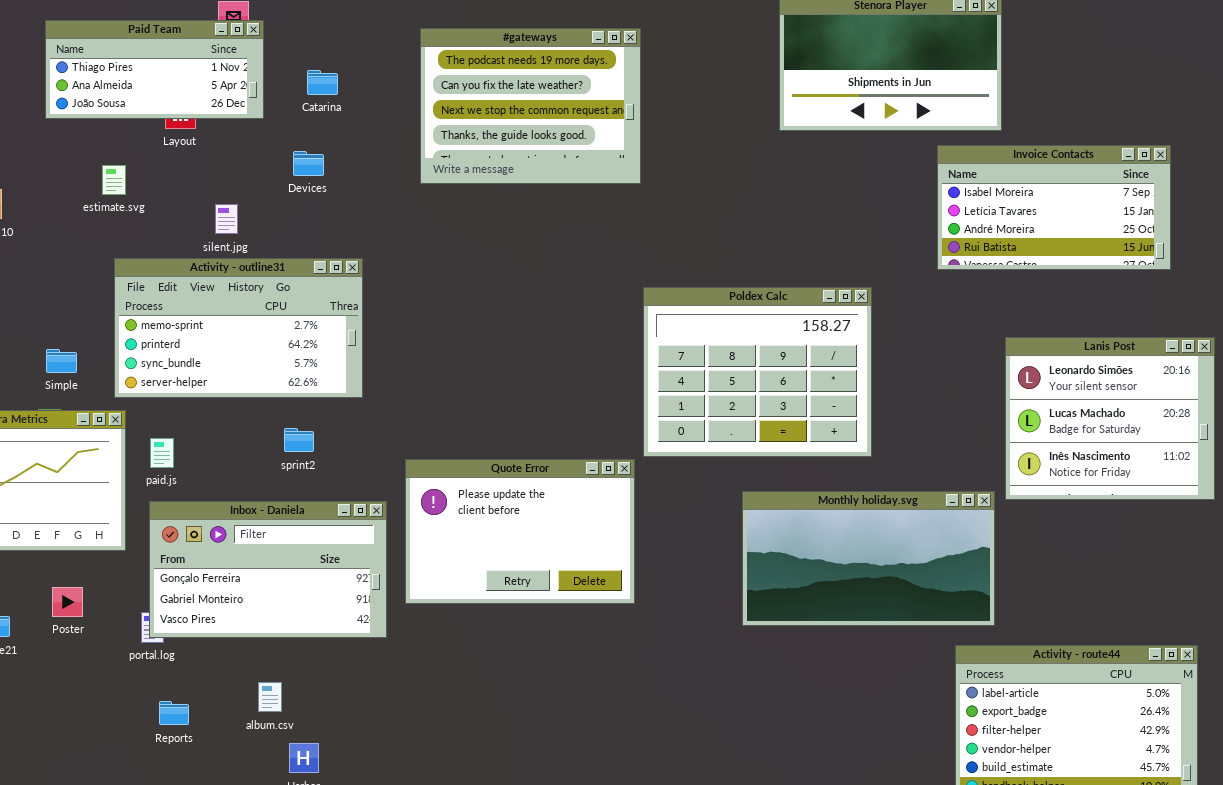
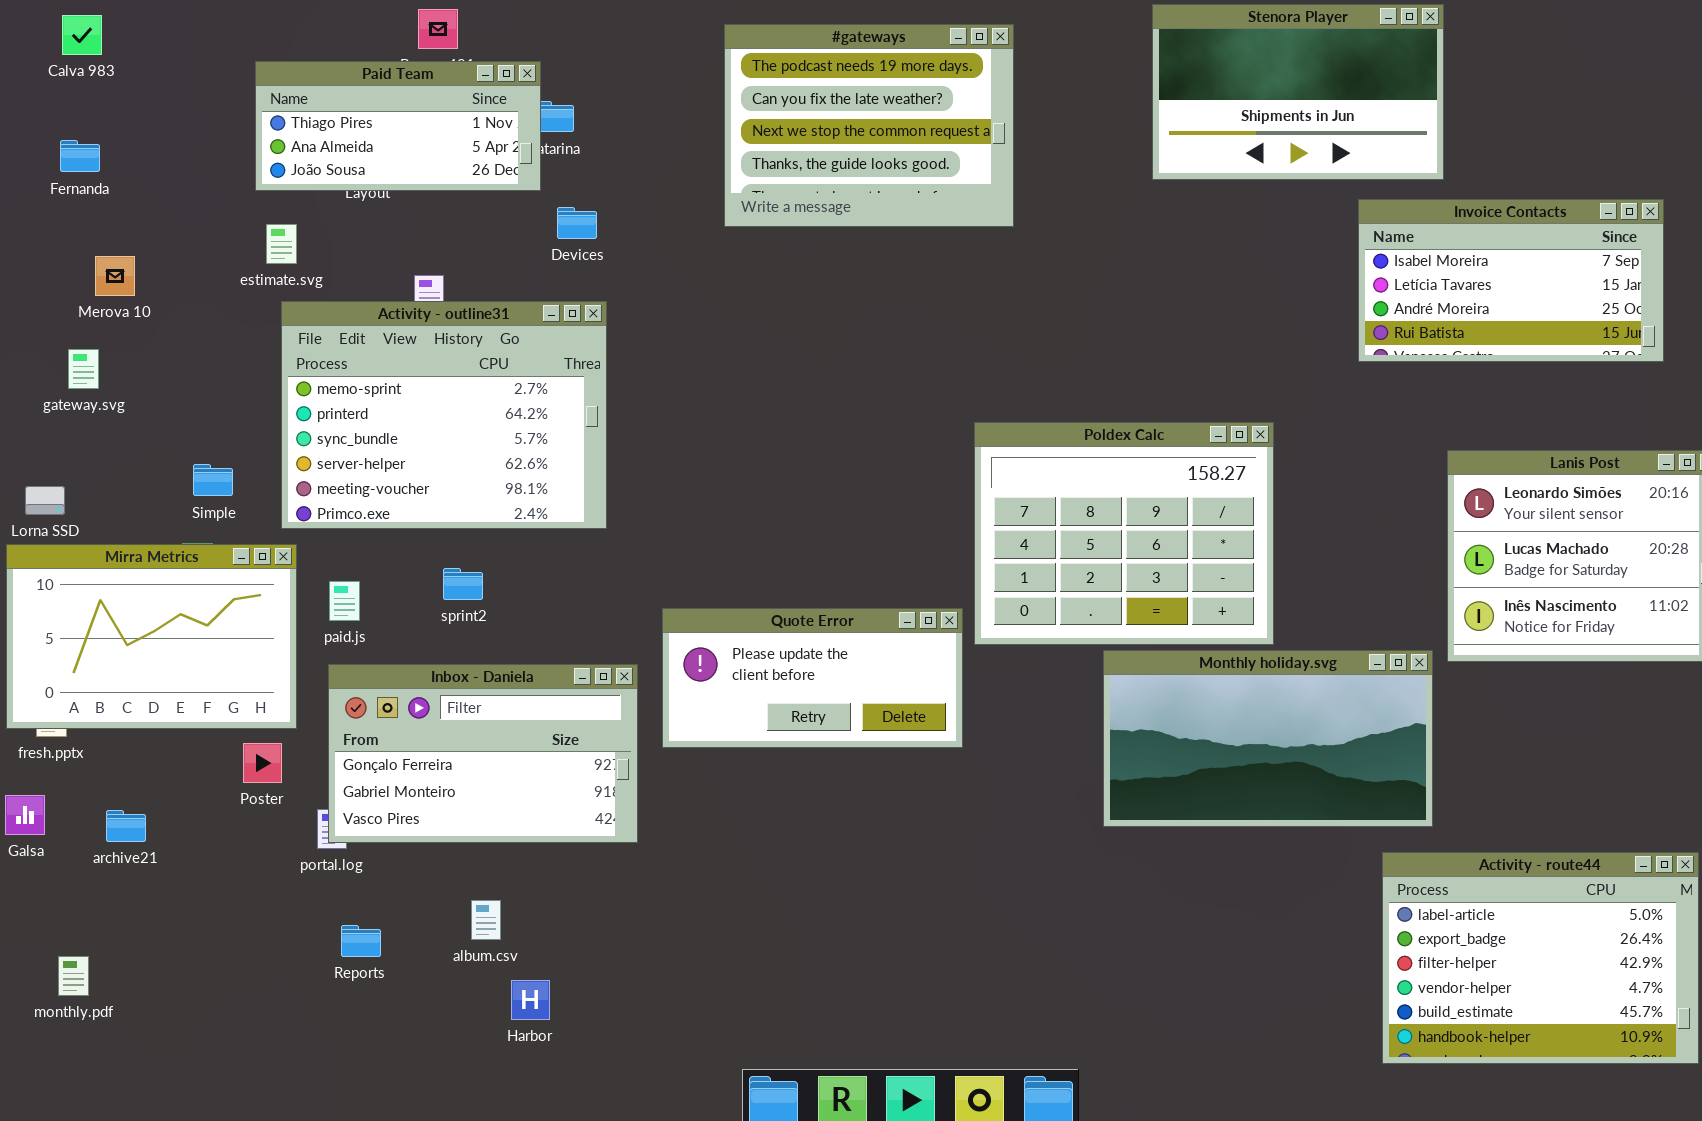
Paid Team: [45,20,264,119] -> [255,61,541,191], moved
#gateways: [420,28,641,184] -> [724,24,1014,227], moved
Devices: [293,151,324,176] -> [557,207,597,239], moved
Activity - outline31: [114,258,363,398] -> [281,301,607,529], resized
Poldex Calc: [643,287,872,457] -> [974,422,1274,645], moved
sprint2: [284,428,314,452] -> [443,568,483,600], moved
Quote Error: [405,459,635,604] -> [662,608,963,748], resized
Poster: [52,587,83,617] -> [243,743,282,783], moved

